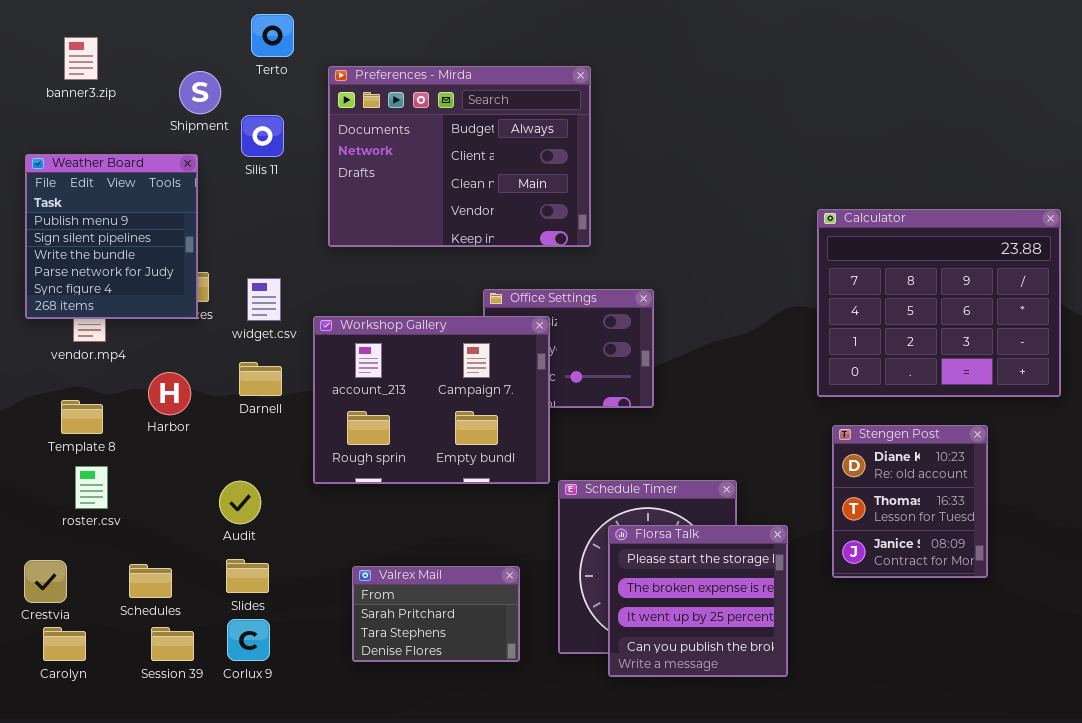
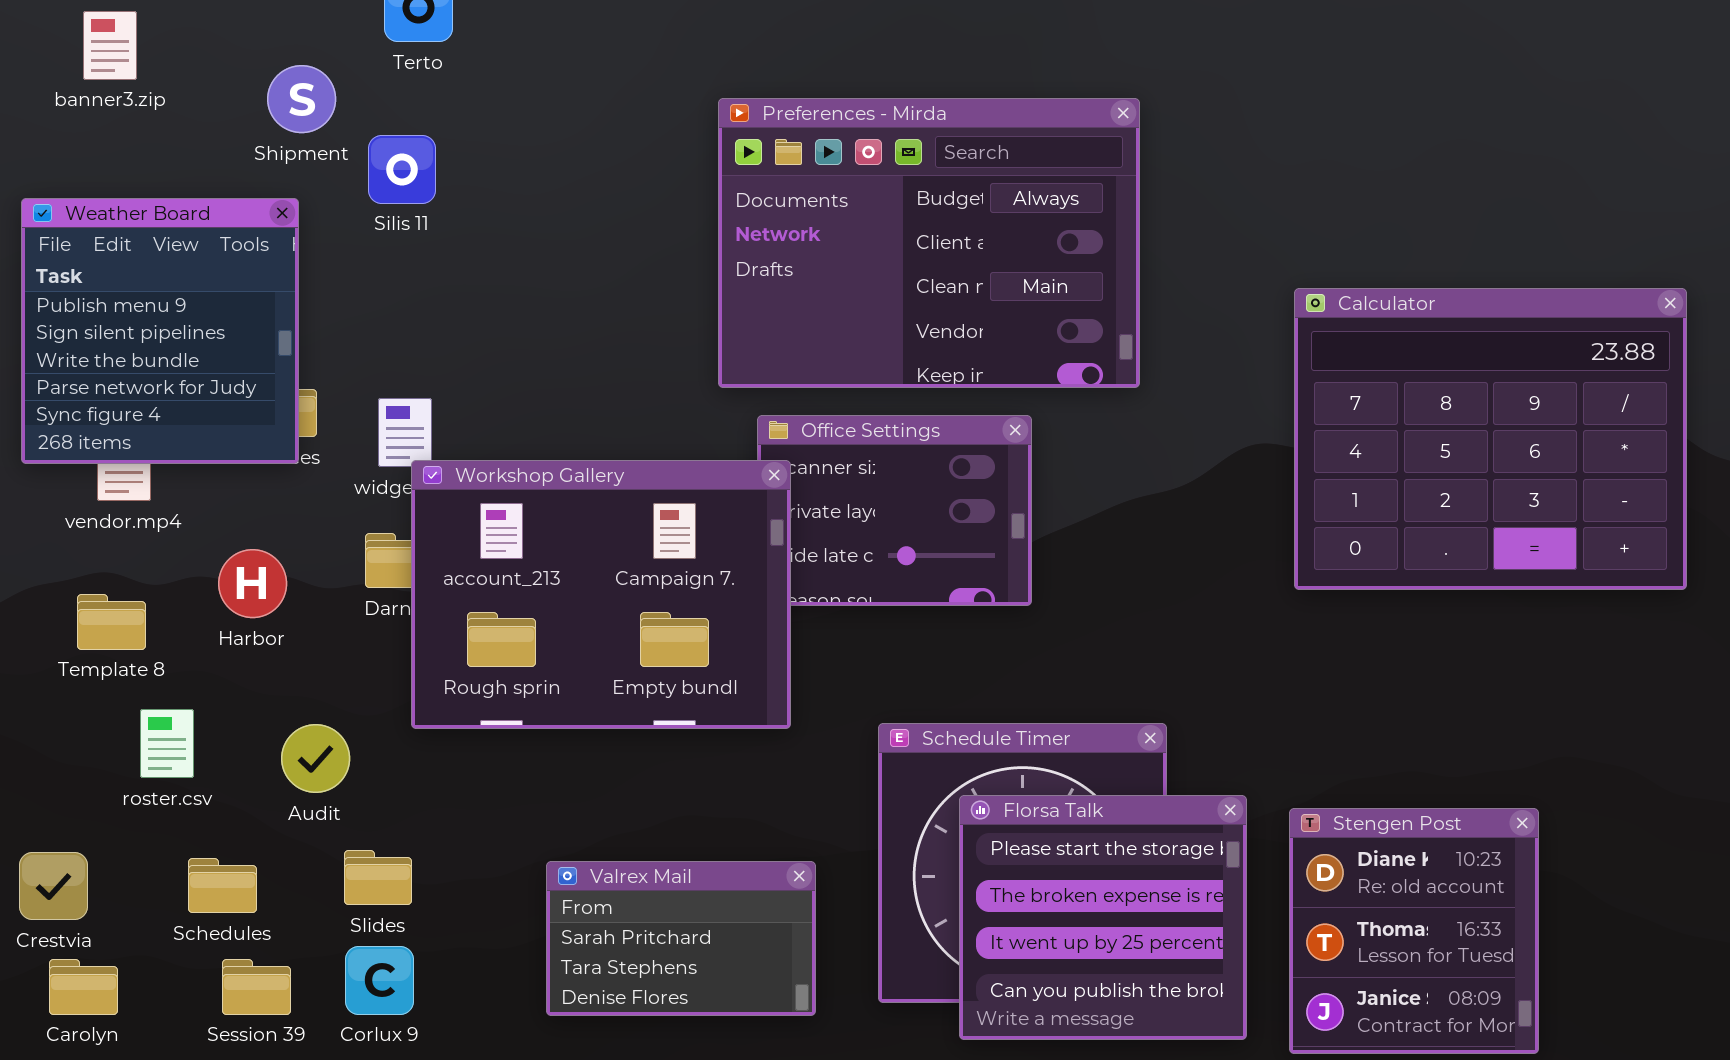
Preferences - Mirda: [328,66,591,247] -> [718,98,1140,388], moved
Workshop Gallery: [313,316,550,484] -> [411,460,791,729], moved
Stengen Post: [832,425,988,578] -> [1289,808,1539,1054], moved
roster.csv: [75,466,108,509] -> [140,709,194,778], moved
Audit: [219,481,261,524] -> [281,724,350,793], moved

